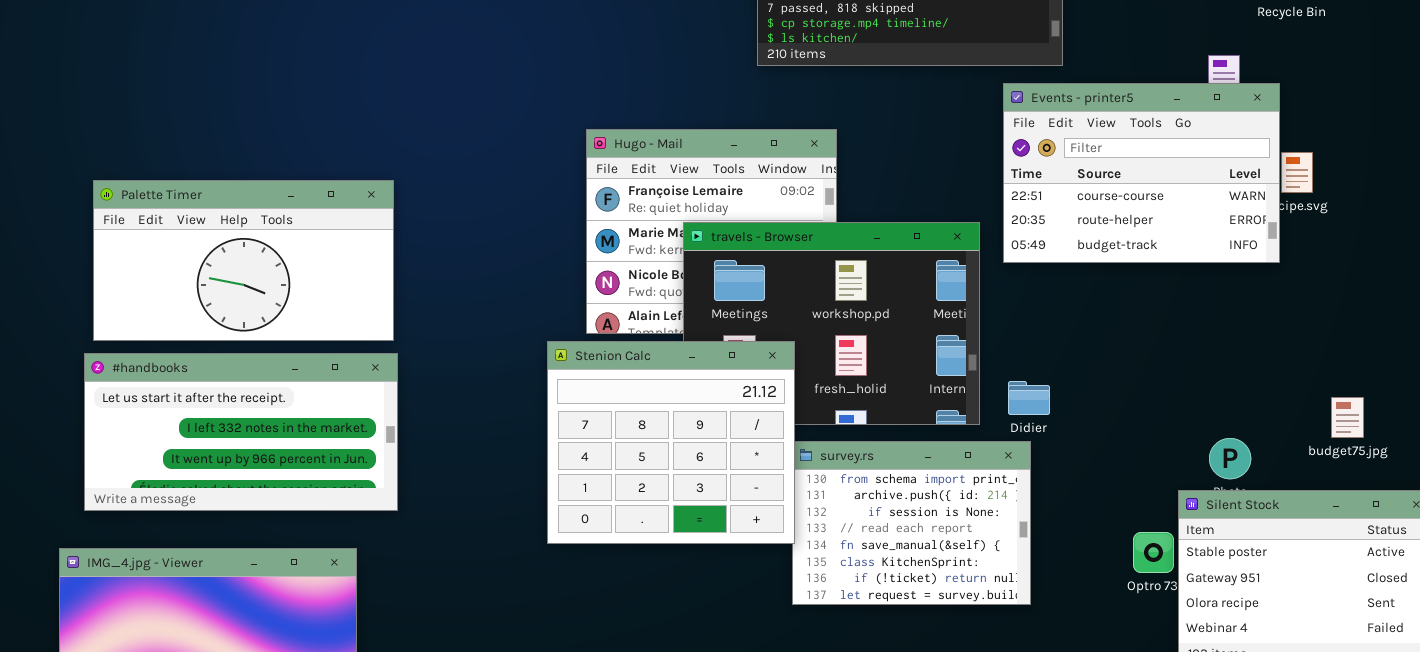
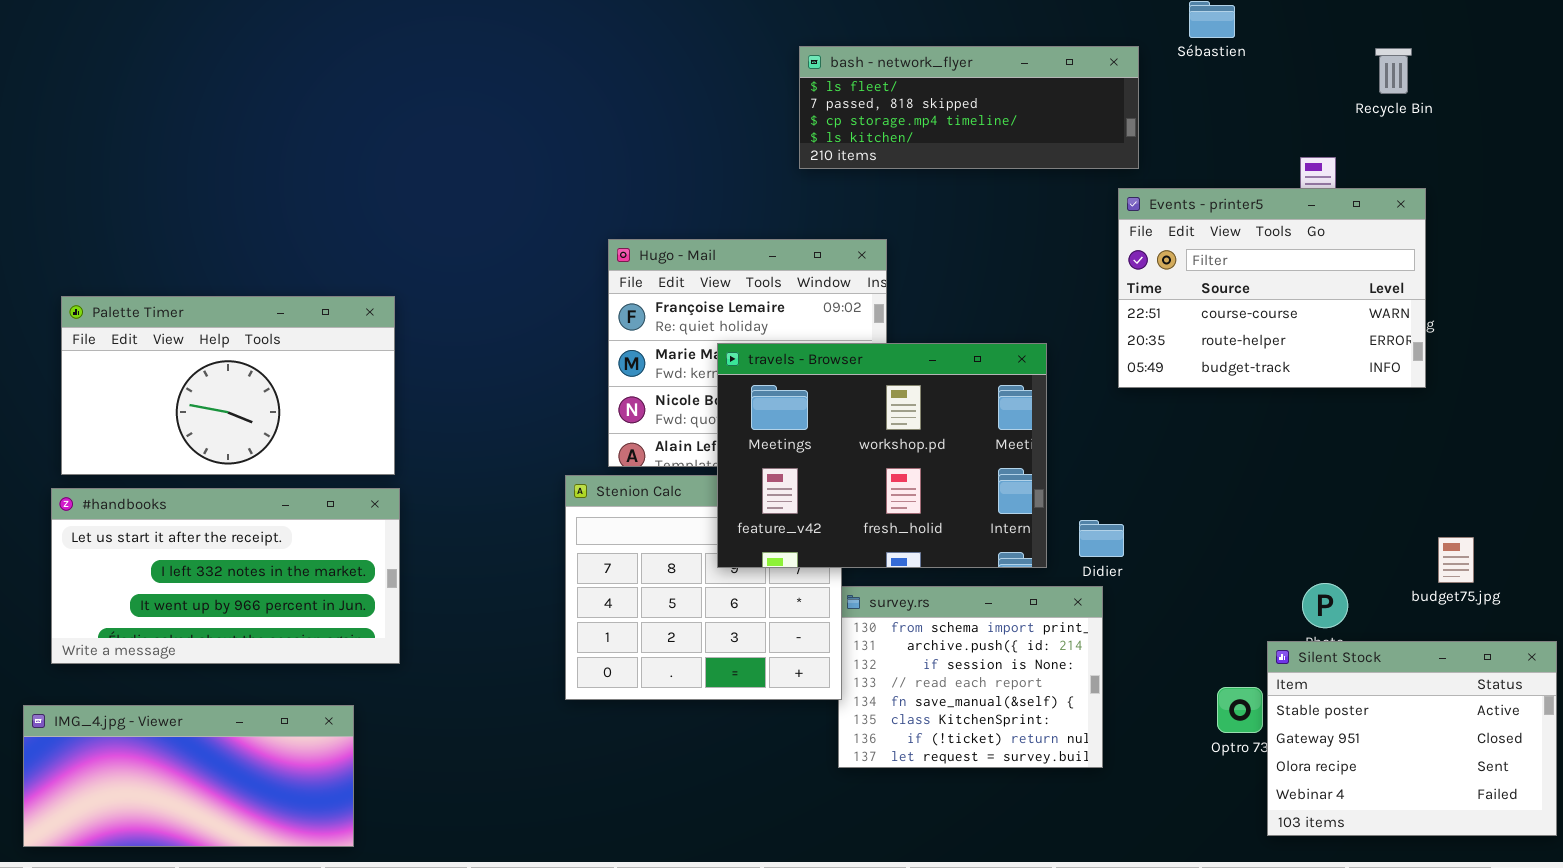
Events - printer5: [1003,83,1280,263] -> [1118,188,1426,388], moved
travels - Browser: [683,222,980,425] -> [717,343,1047,568], raised

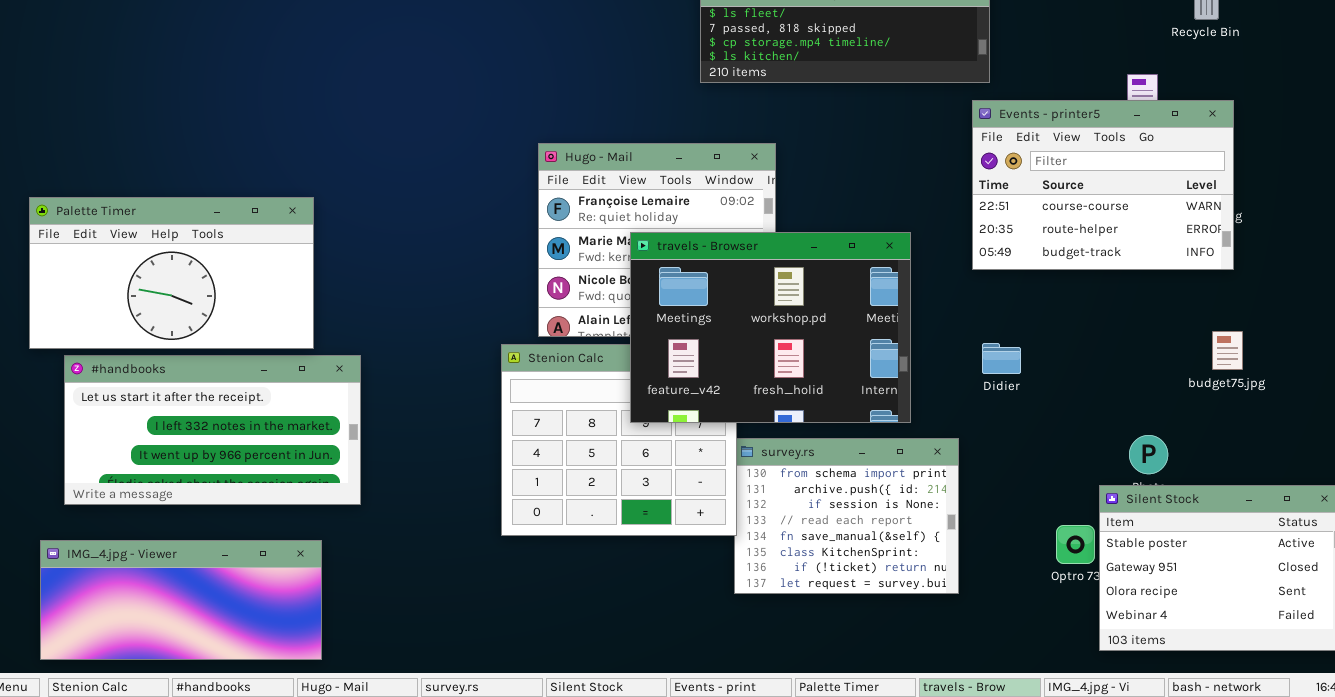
Palette Timer: [61,296,395,475] -> [29,197,314,349], moved
Didier: [1079,520,1124,557] -> [982,343,1021,374], moved
budget75.jpg: [1438,537,1474,583] -> [1212,331,1243,370], moved

